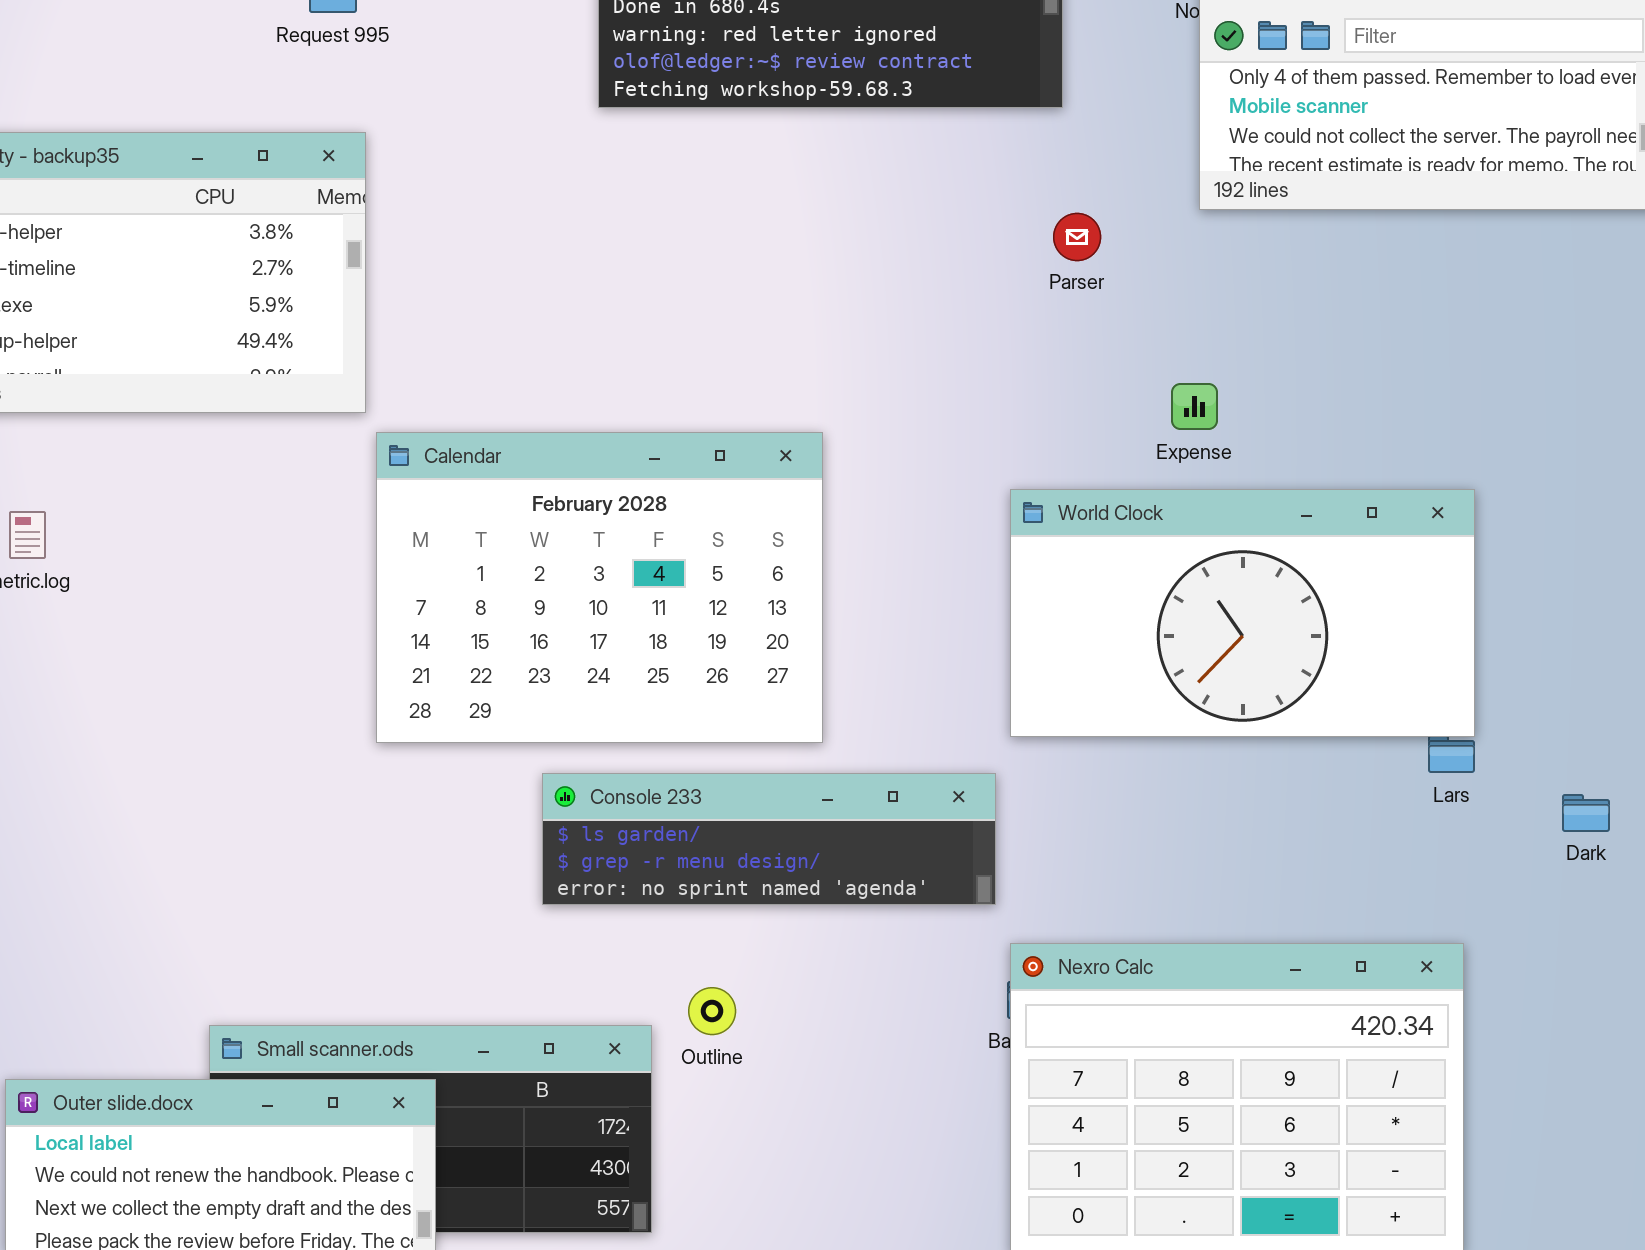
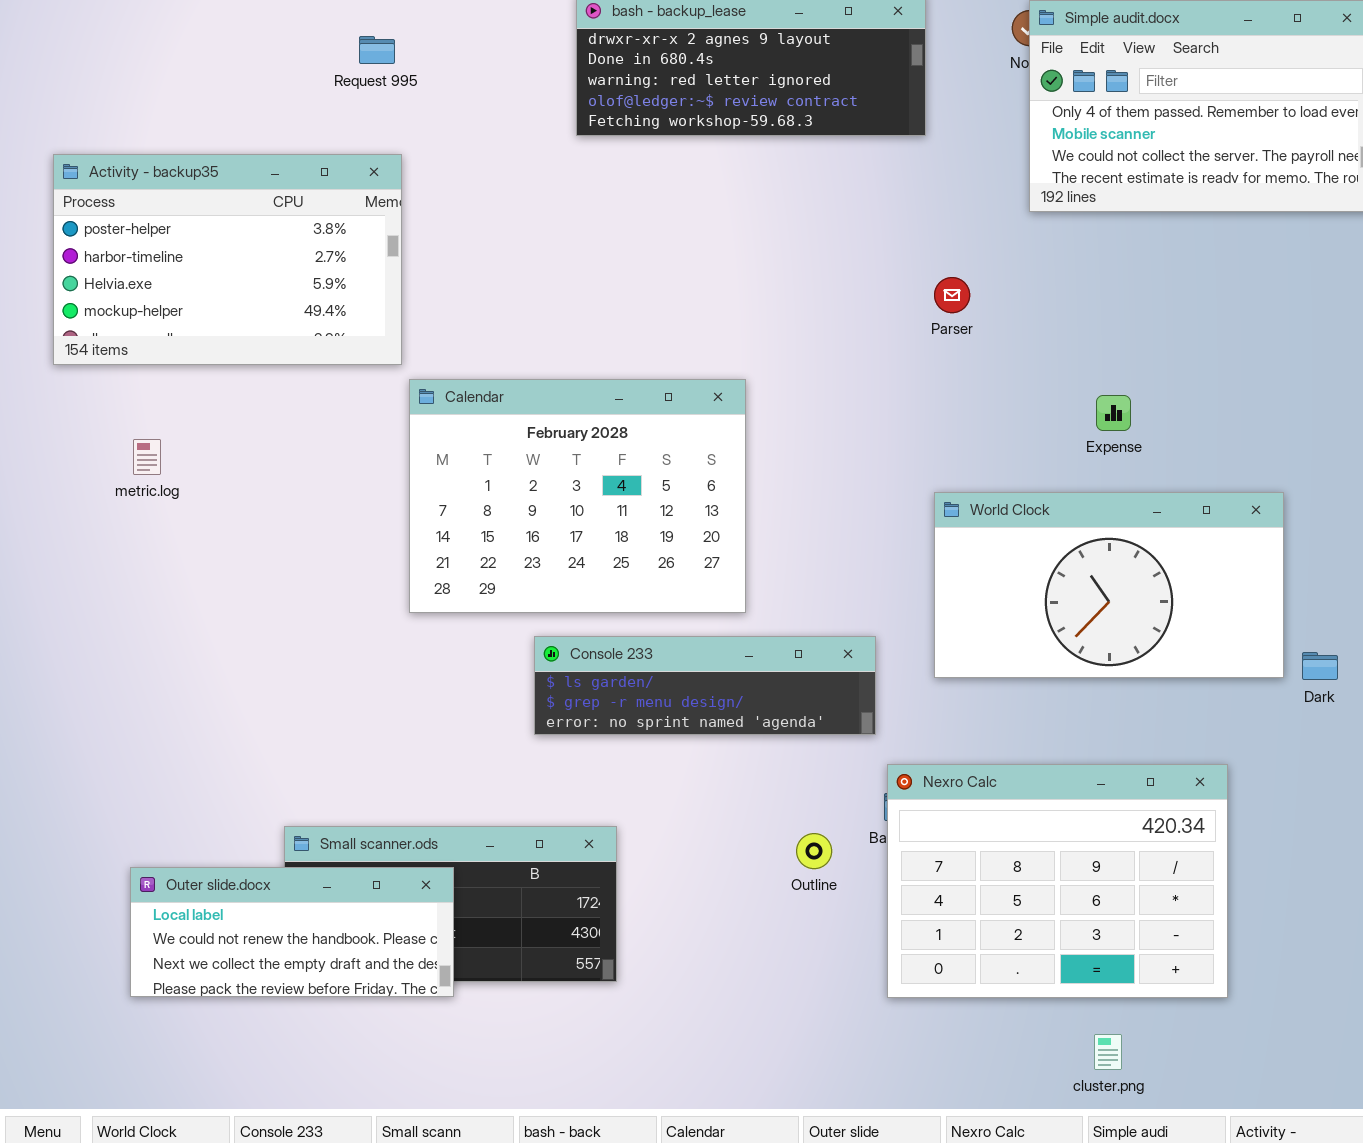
Parser: [1053,213,1101,261] -> [934,277,970,313], moved
Expense: [1171,383,1218,430] -> [1096,395,1131,431], moved
World Clock: [1010,489,1475,737] -> [934,492,1284,678], moved
Outline: [688,987,736,1035] -> [796,833,832,869], moved

